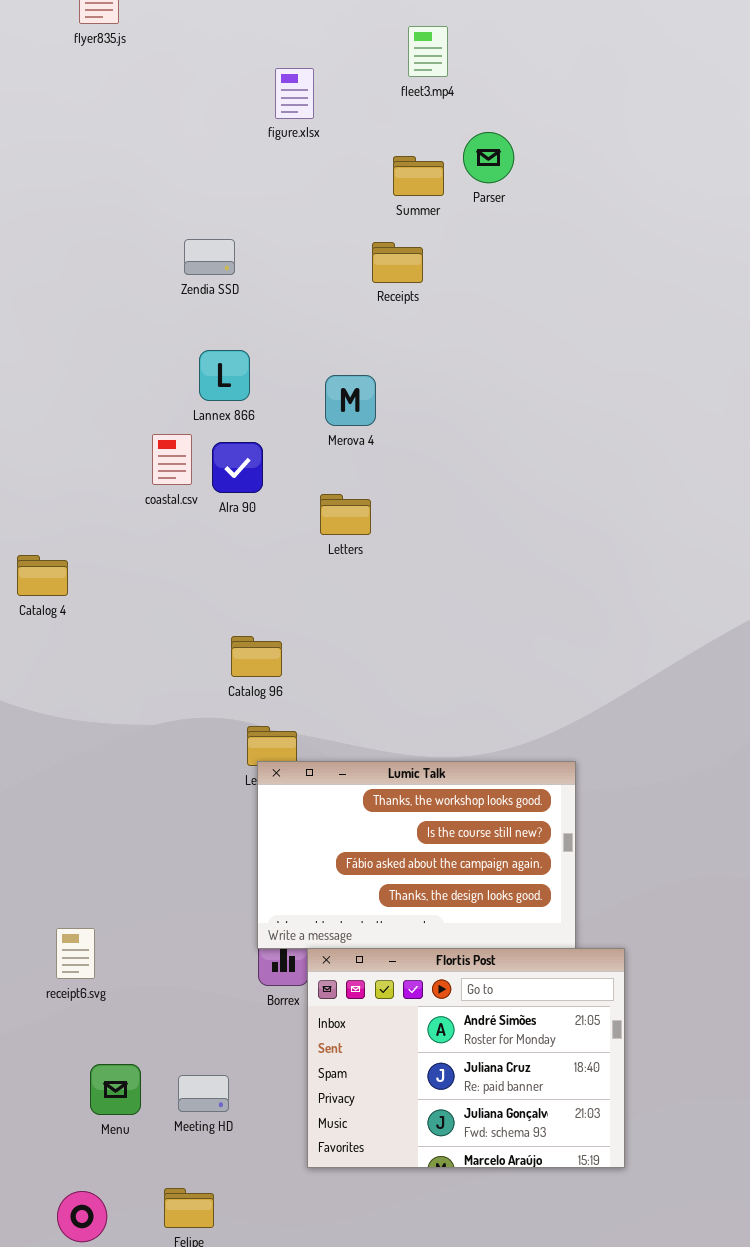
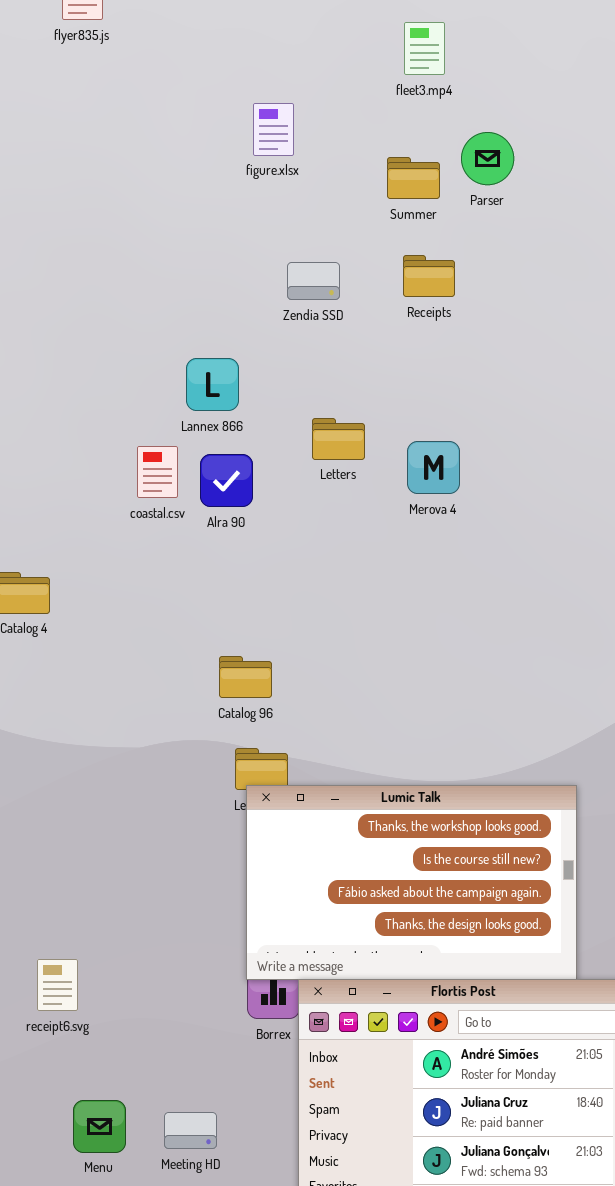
figure.xlsx: [275,68,314,119] -> [253,103,294,156], moved
Zendia SSD: [184,239,235,275] -> [287,262,340,300], moved
Receipts: [372,242,423,283] -> [403,255,455,297], moved
Merova 4: [325,375,376,426] -> [407,441,460,494], moved
Letters: [320,494,371,535] -> [312,418,365,460], moved

